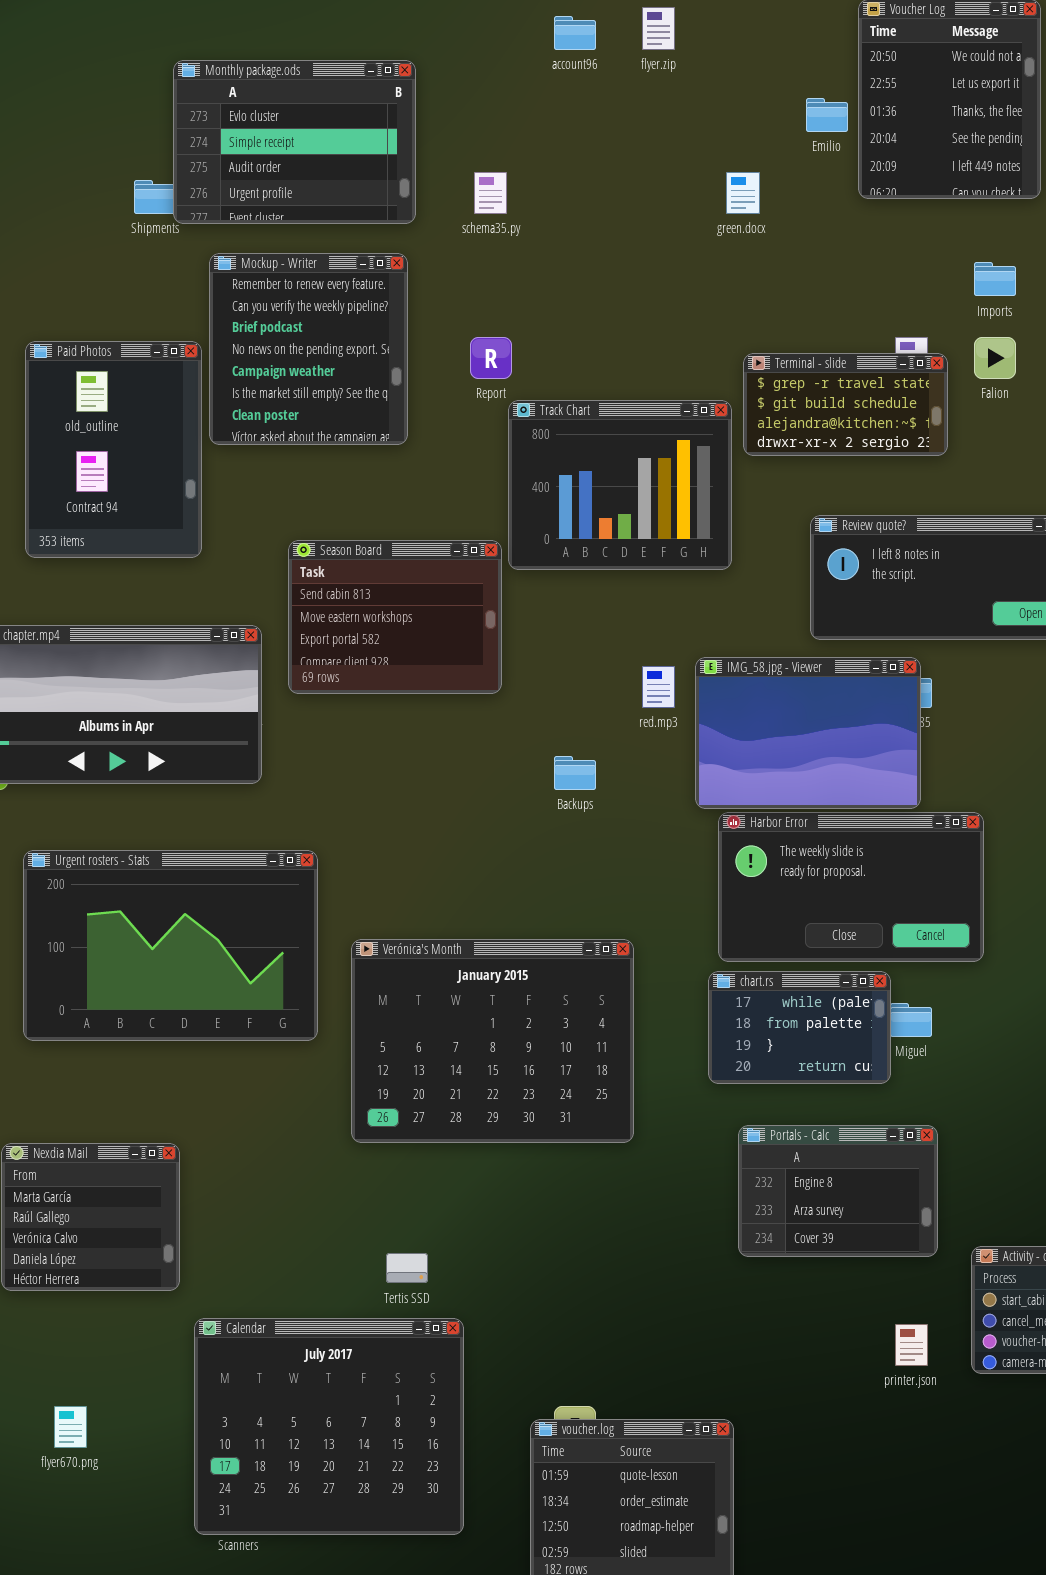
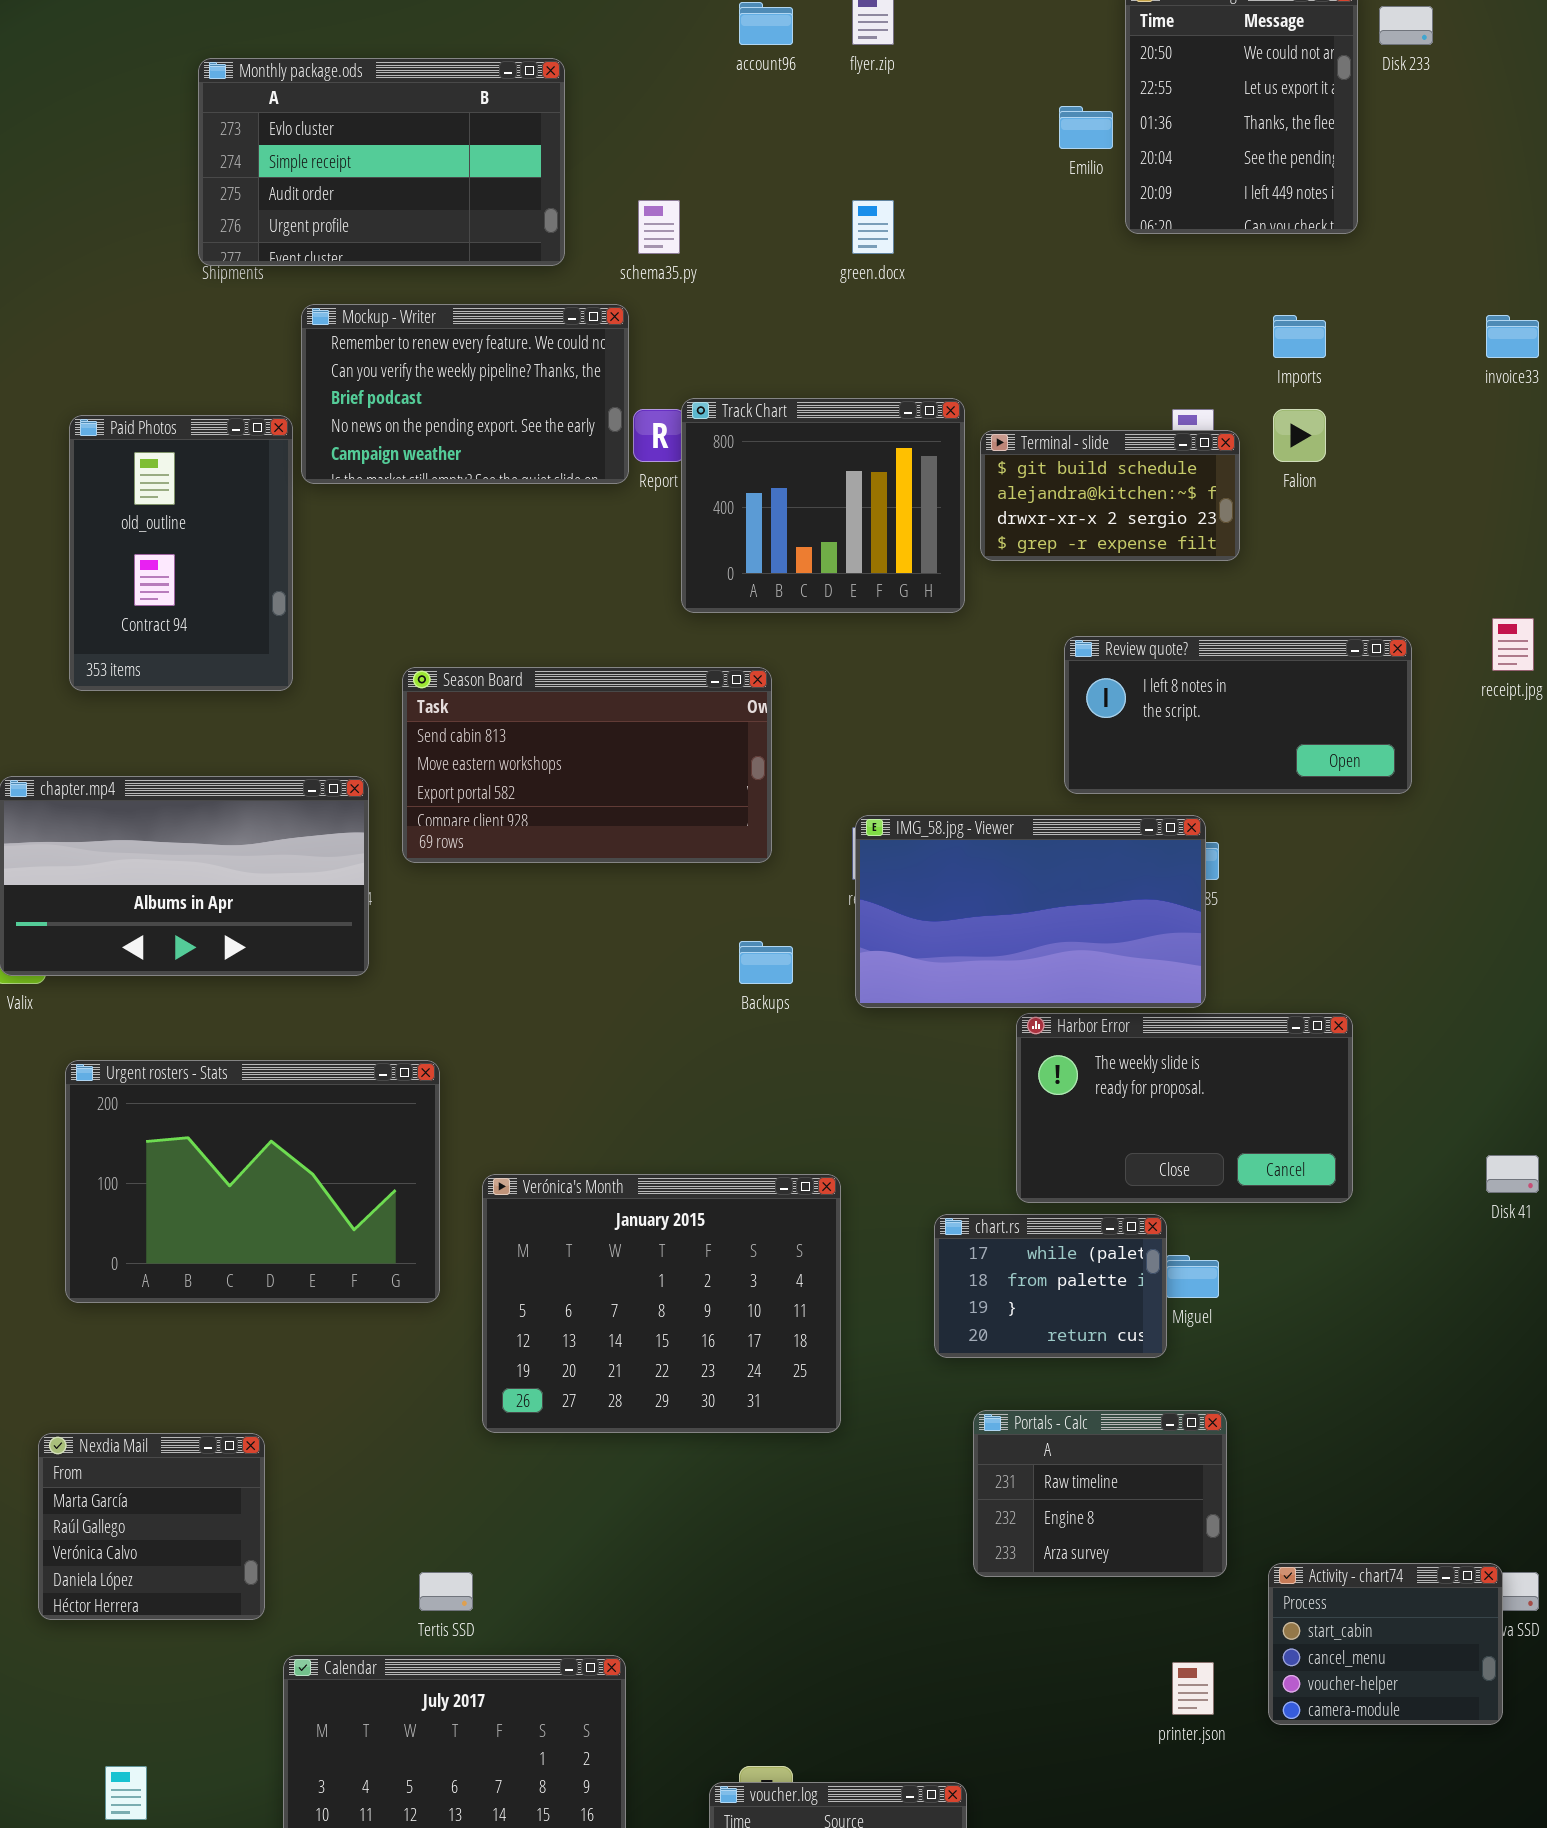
Monthly package.ods: [173,60,416,224] -> [198,58,565,266], resized
green.docx: [726,172,760,214] -> [852,200,894,254], moved
Mockup - Writer: [209,253,408,445] -> [301,304,629,484], resized
Terminal - slide: [743,353,948,456] -> [980,430,1240,561], scrolled down 1 row
Track Chart: [508,400,732,570] -> [681,398,965,613], moved
Season Board: [288,540,502,694] -> [402,667,772,863], resized
IMG_58.jpg - Viewer: [695,657,921,809] -> [855,815,1206,1008], resized
Harbor Error: [718,812,984,962] -> [1016,1013,1353,1203], moved
Portals - Calc: [738,1125,938,1257] -> [973,1410,1227,1577], scrolled up 1 row
Tertis SSD: [386,1253,428,1283] -> [419,1572,473,1611], moved

